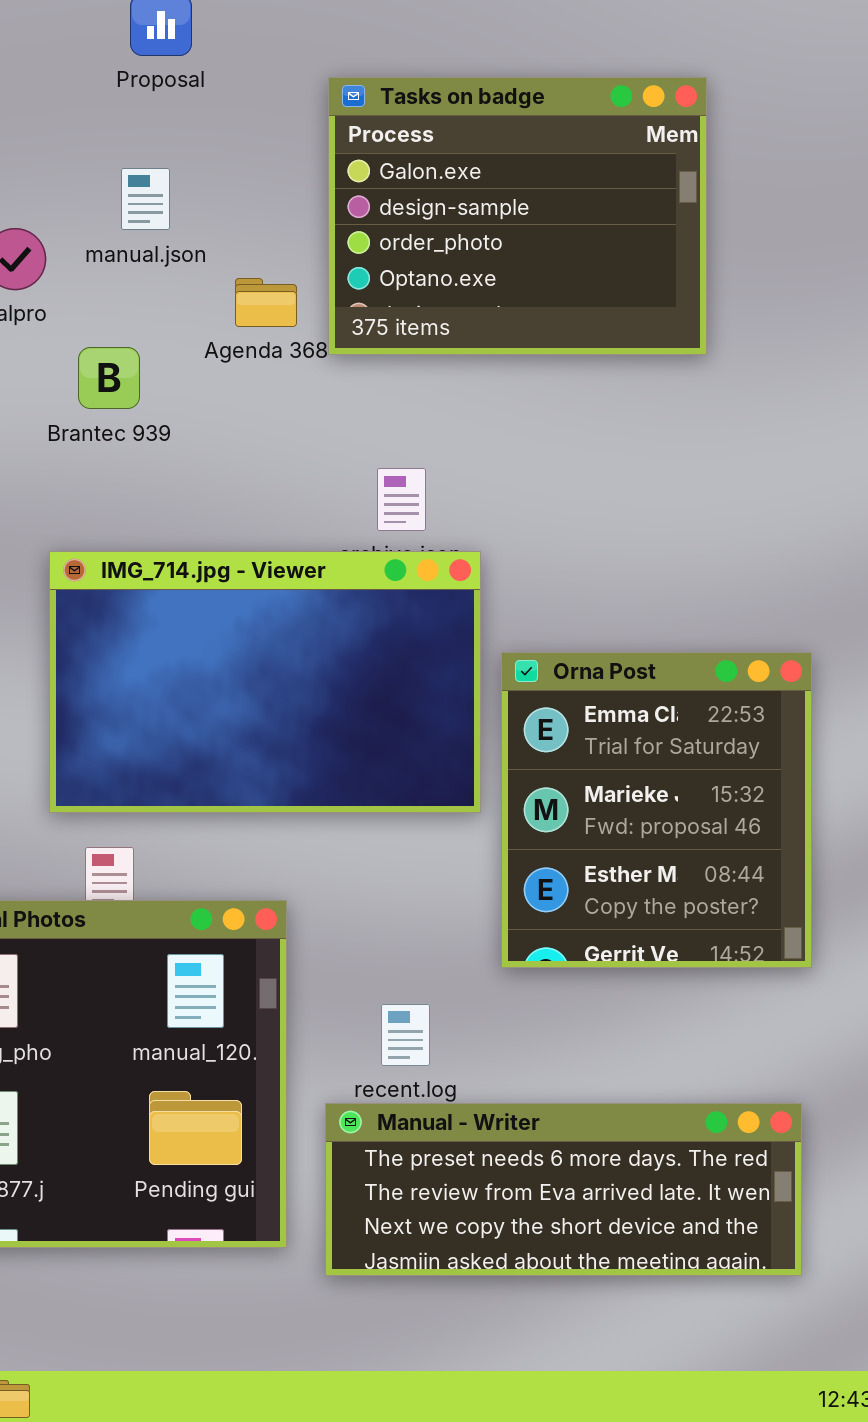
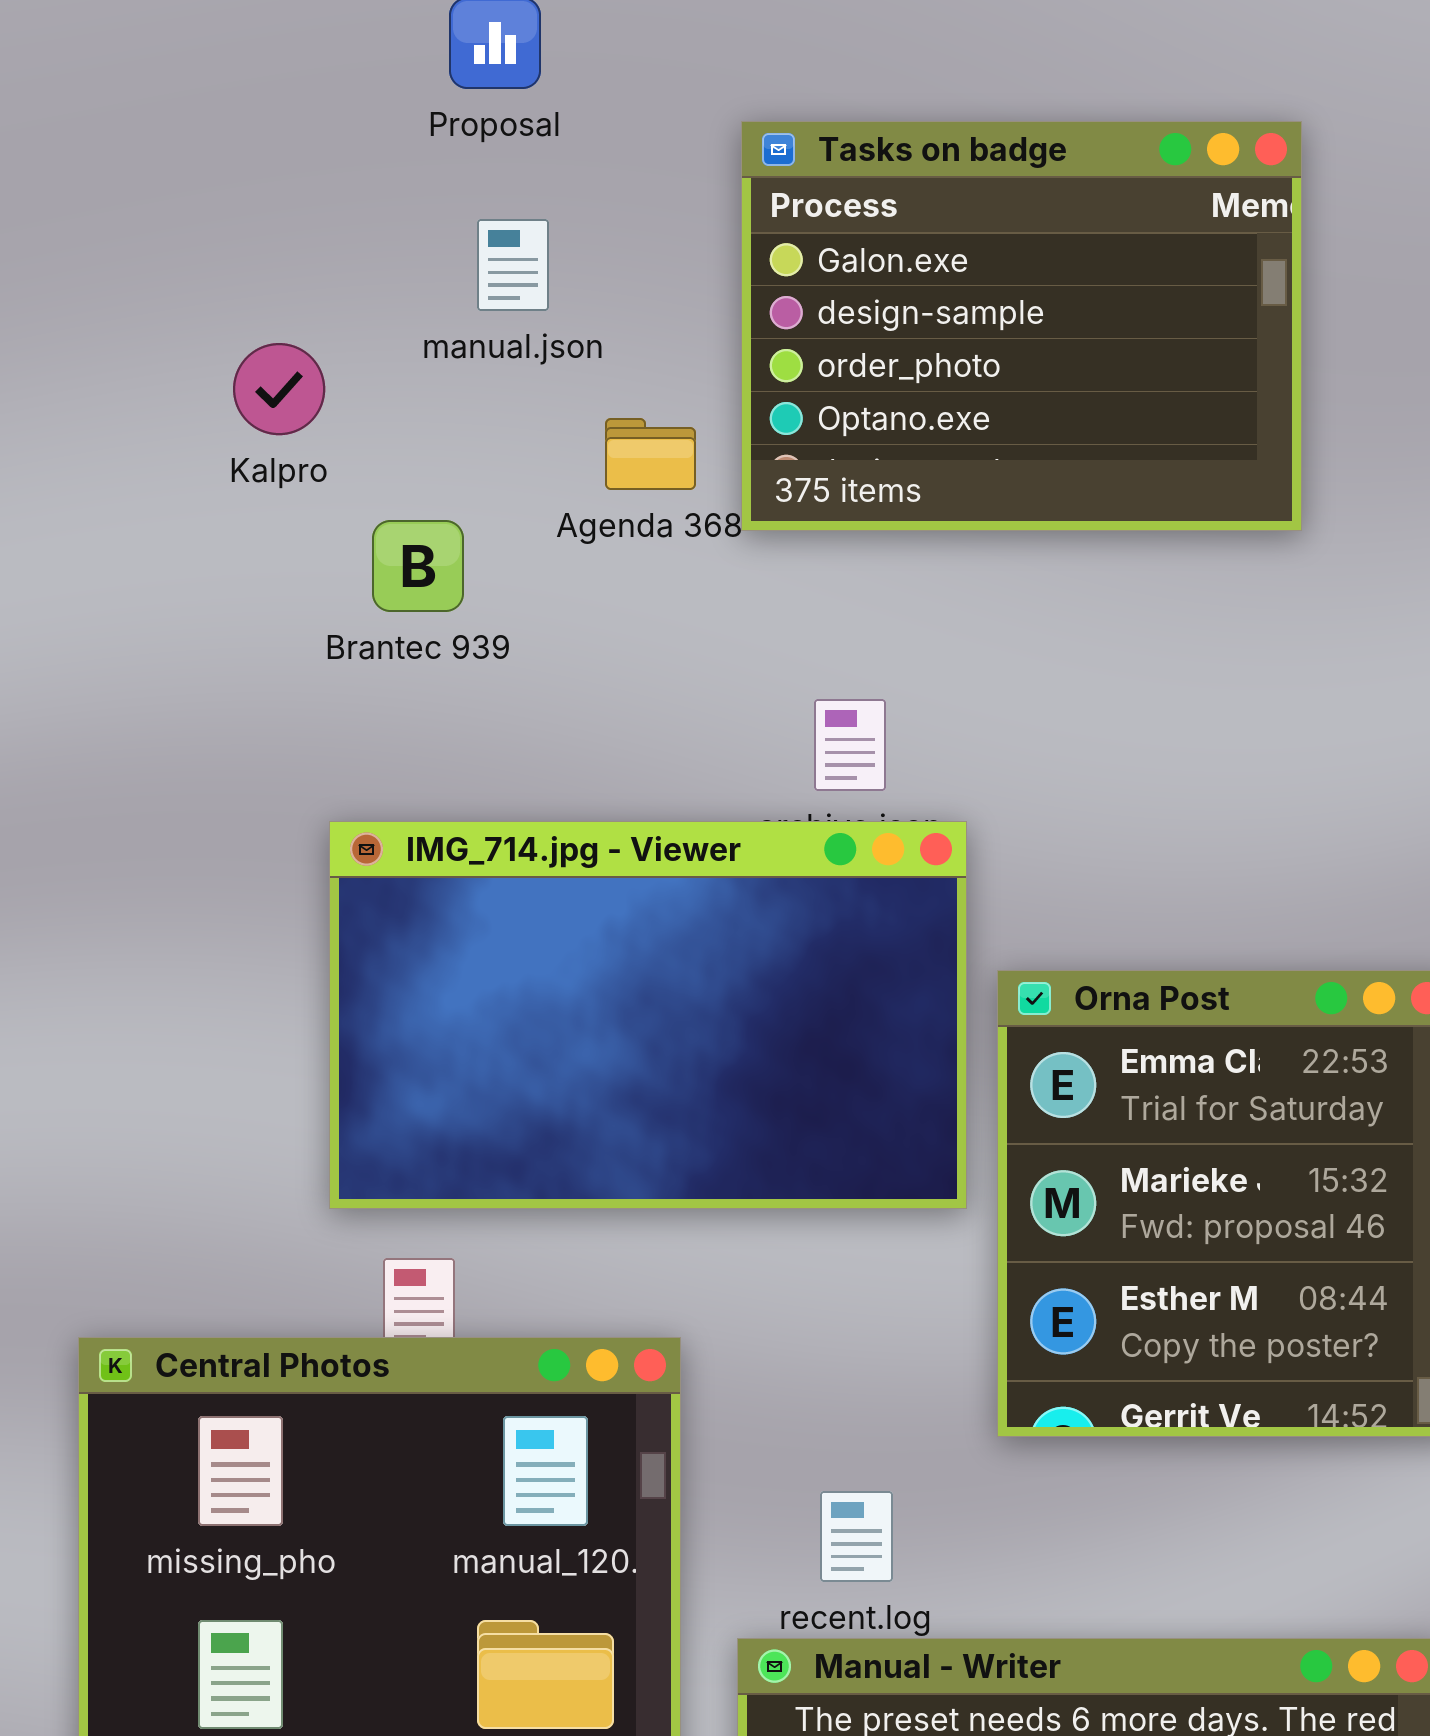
manual.json: [121,168,170,230] -> [477,219,549,311], moved

